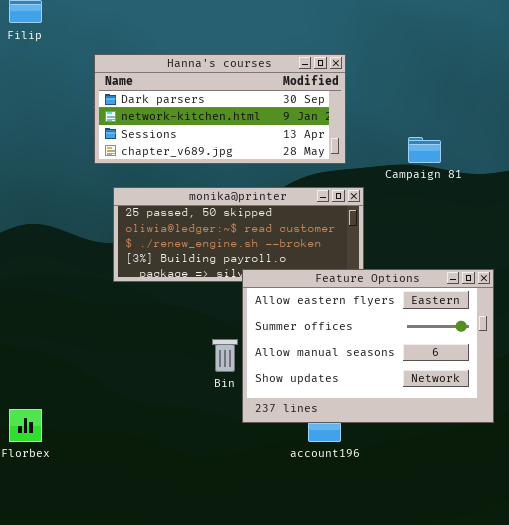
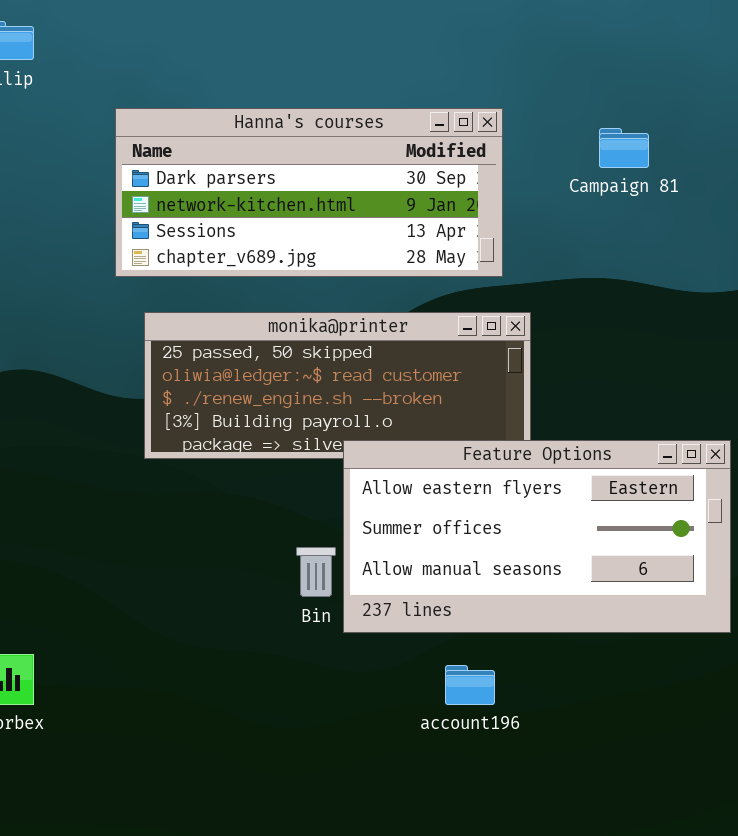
Campaign 81: [408,137,441,163] -> [599,128,649,168], moved
Feature Options: [242,269,494,423] -> [343,440,731,633], resized

